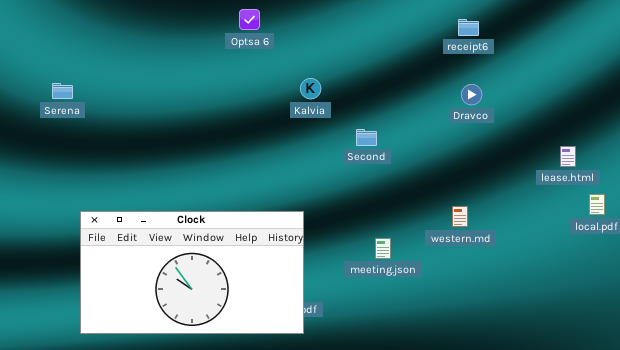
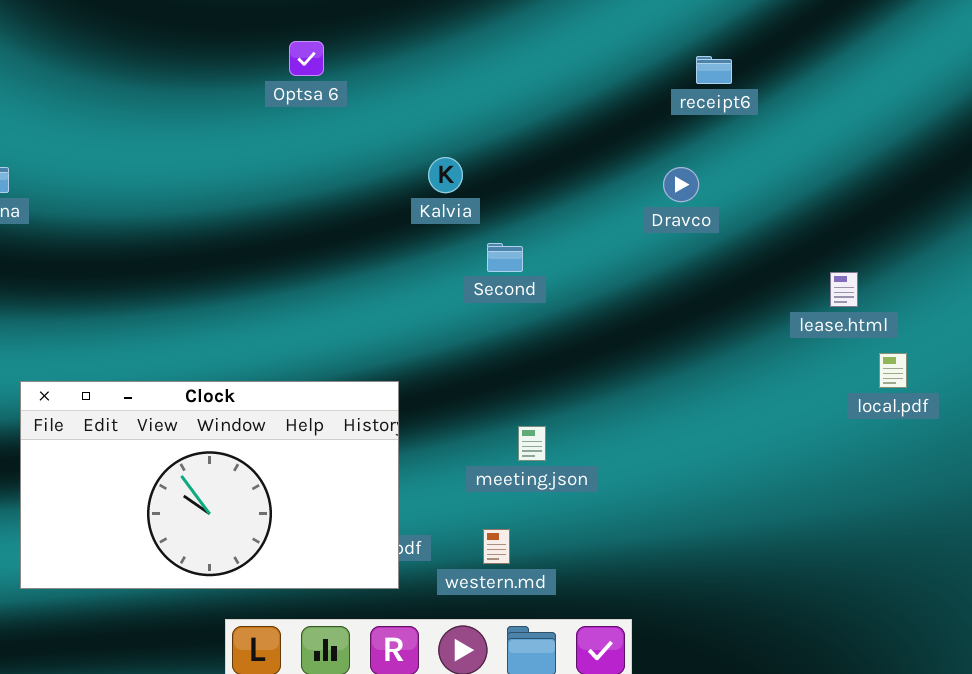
receipt6: [458,19,479,36] -> [696,56,732,84], moved
Kalvia: [300,78,321,99] -> [428,157,463,193], moved
western.md: [452,206,468,227] -> [483,529,510,564], moved

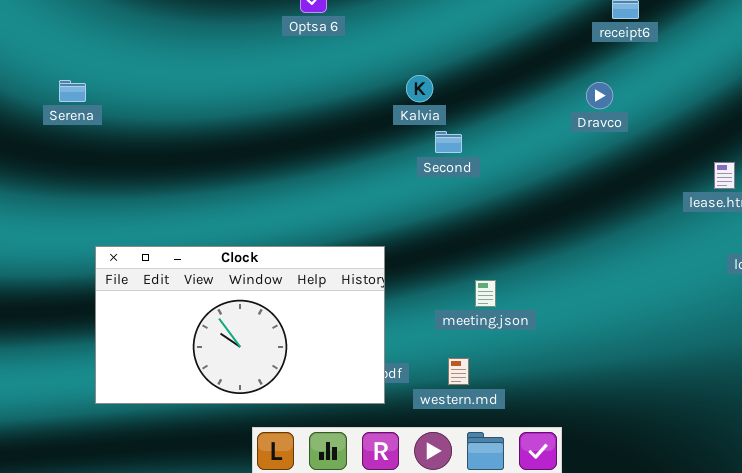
Second: [487,243,523,272] -> [435,131,462,153], moved

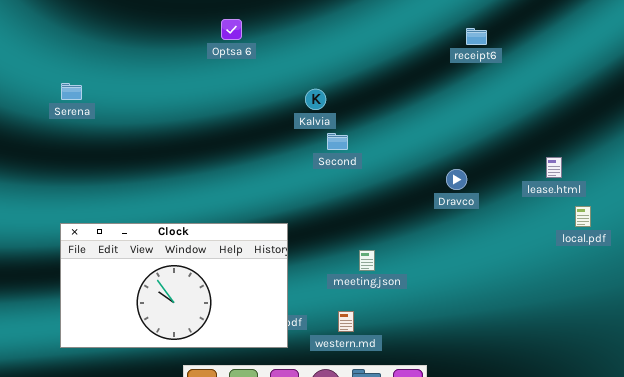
Serena: [59,80,86,102] -> [61,83,82,100], moved
Dravco: [586,82,613,109] -> [446,169,467,190], moved

